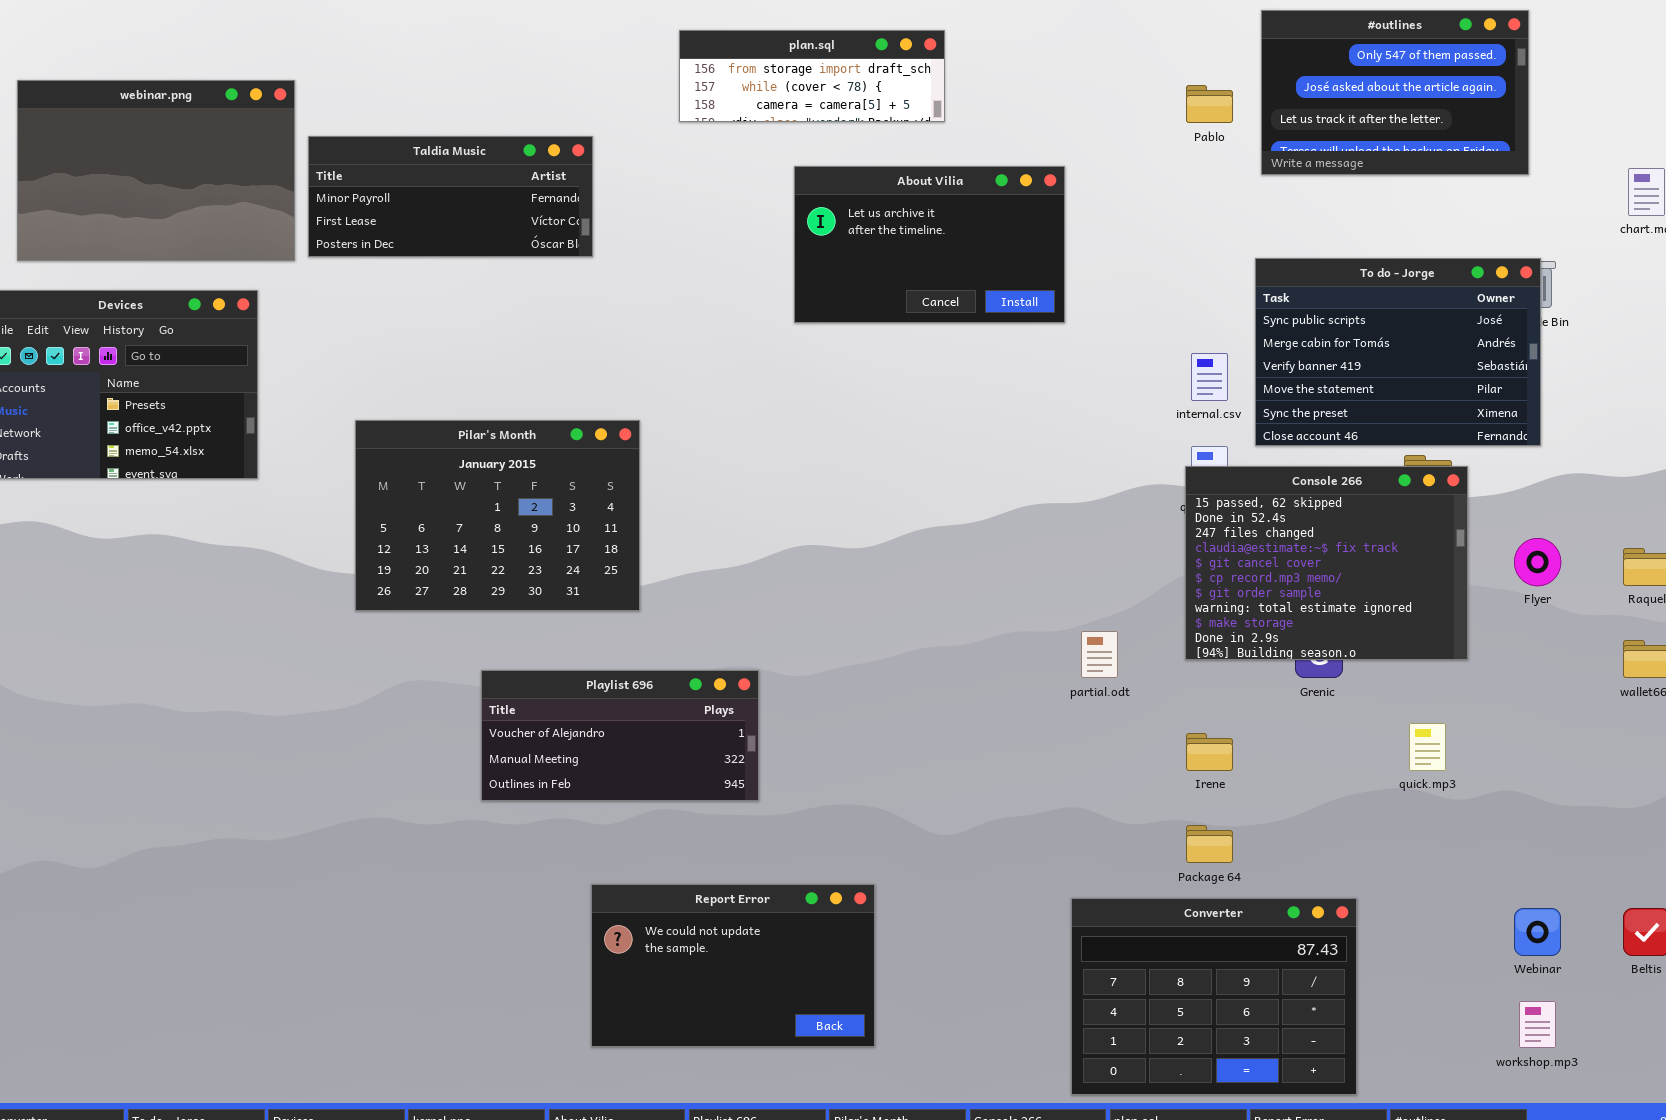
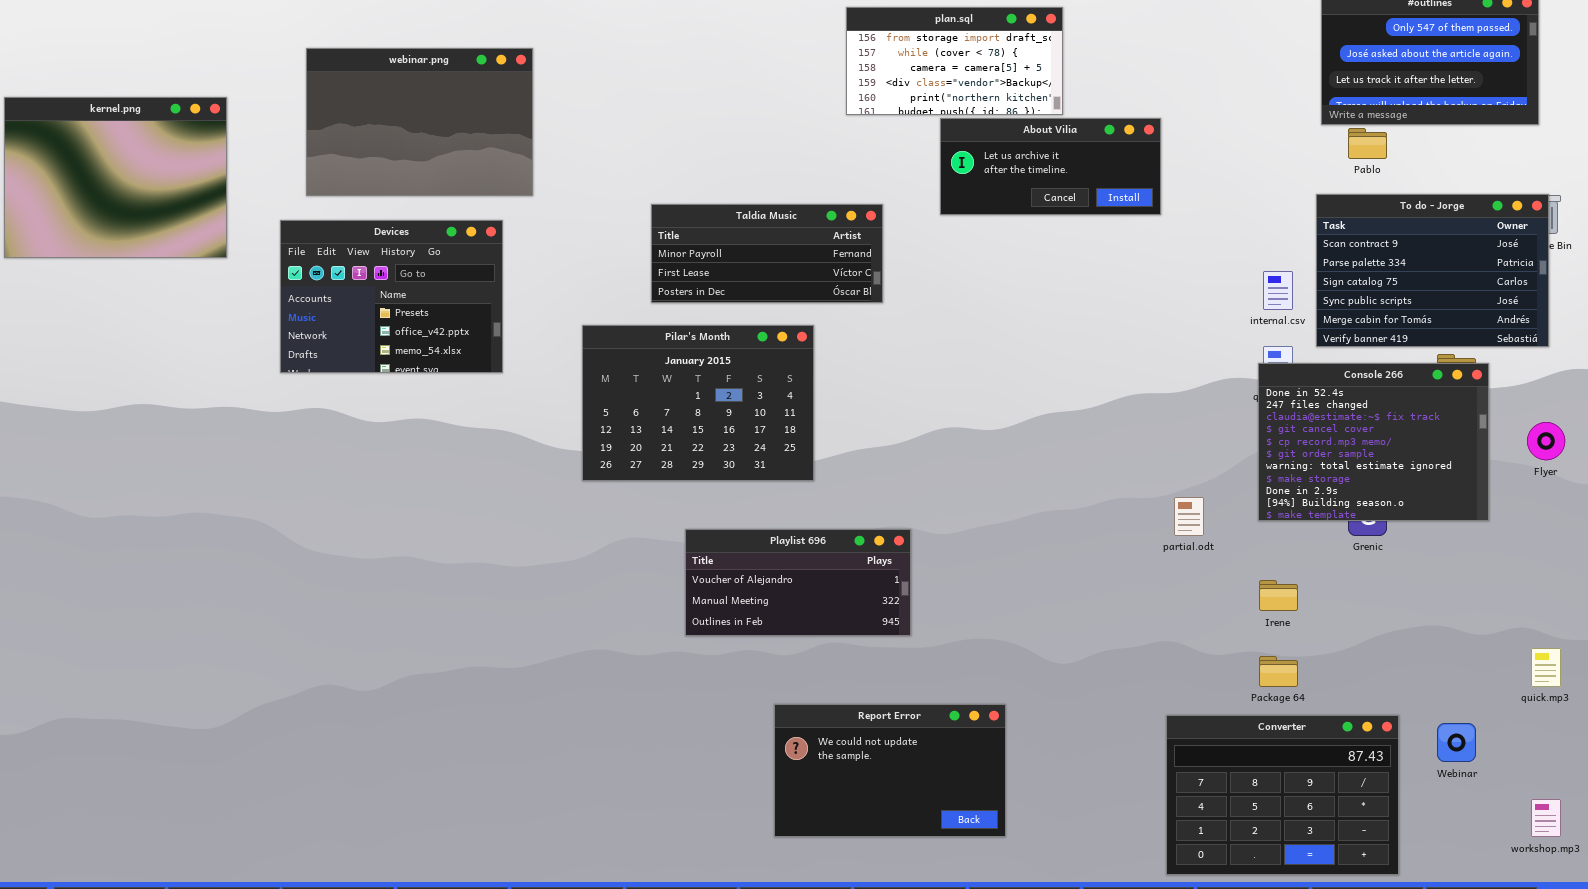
plan.sql: [679,30,945,122] -> [846,7,1063,115], resized
Pablo: [1186,85,1233,123] -> [1348,128,1387,159], moved
Taldia Music: [308,136,593,257] -> [651,204,883,303], moved
About Vilia: [794,166,1065,323] -> [940,118,1161,215], resized
To do - Jorge: [1255,258,1541,446] -> [1316,194,1549,347], scrolled up 3 rows
Console 266: [1185,466,1468,660] -> [1258,363,1489,521], scrolled down 1 row
quick.mp3: [1409,723,1446,771] -> [1531,648,1561,687], moved
Webinar: [1514,908,1561,956] -> [1437,723,1476,762], moved

